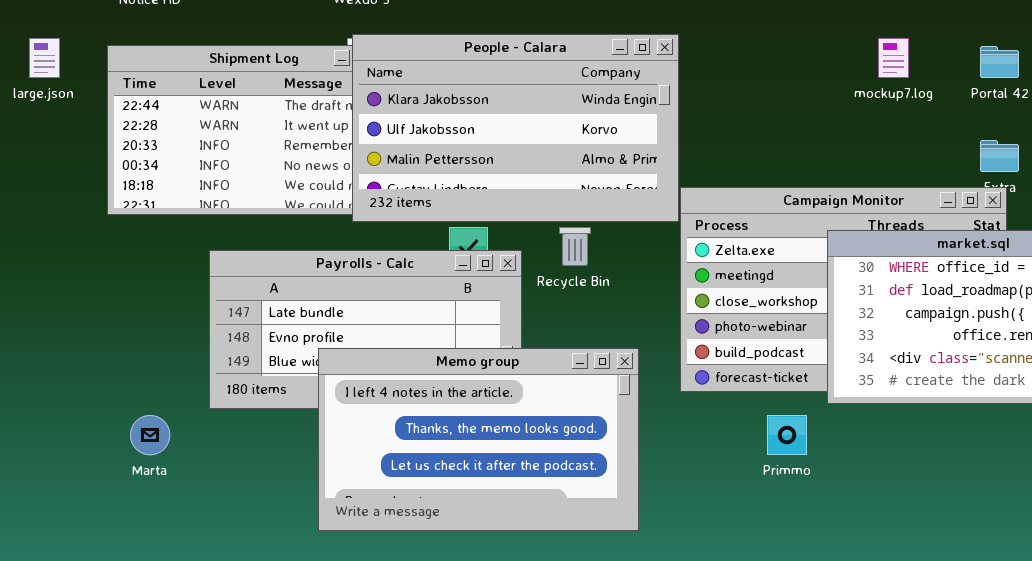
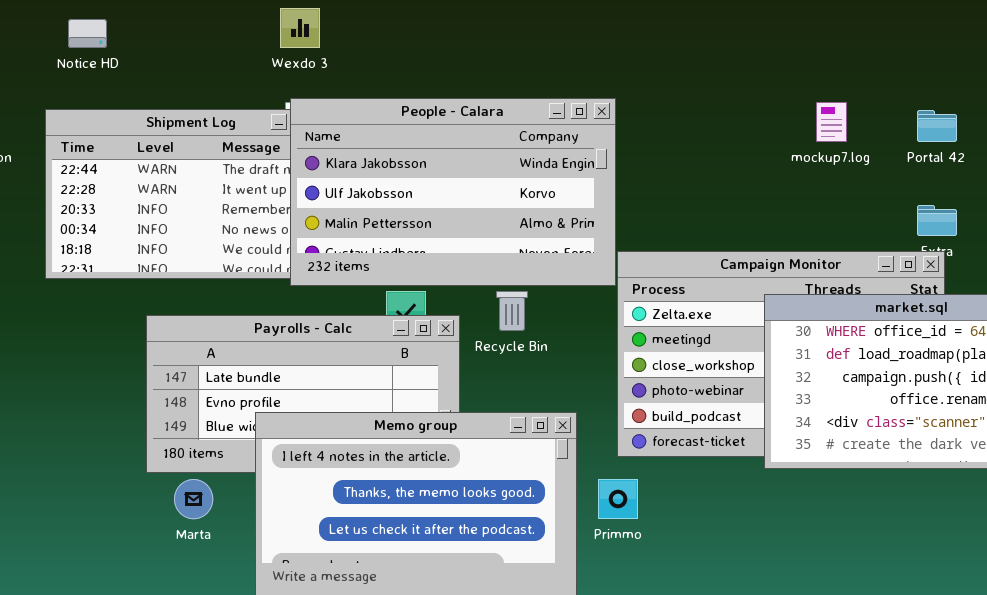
Marta: [130,415,170,455] -> [174,479,213,519], moved
Primmo: [767,415,807,455] -> [598,479,638,519], moved

